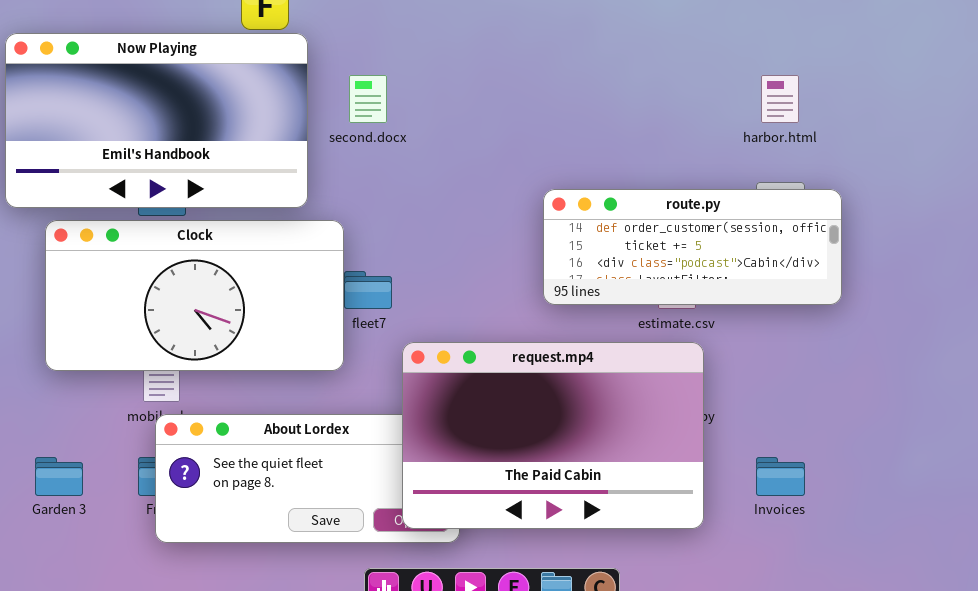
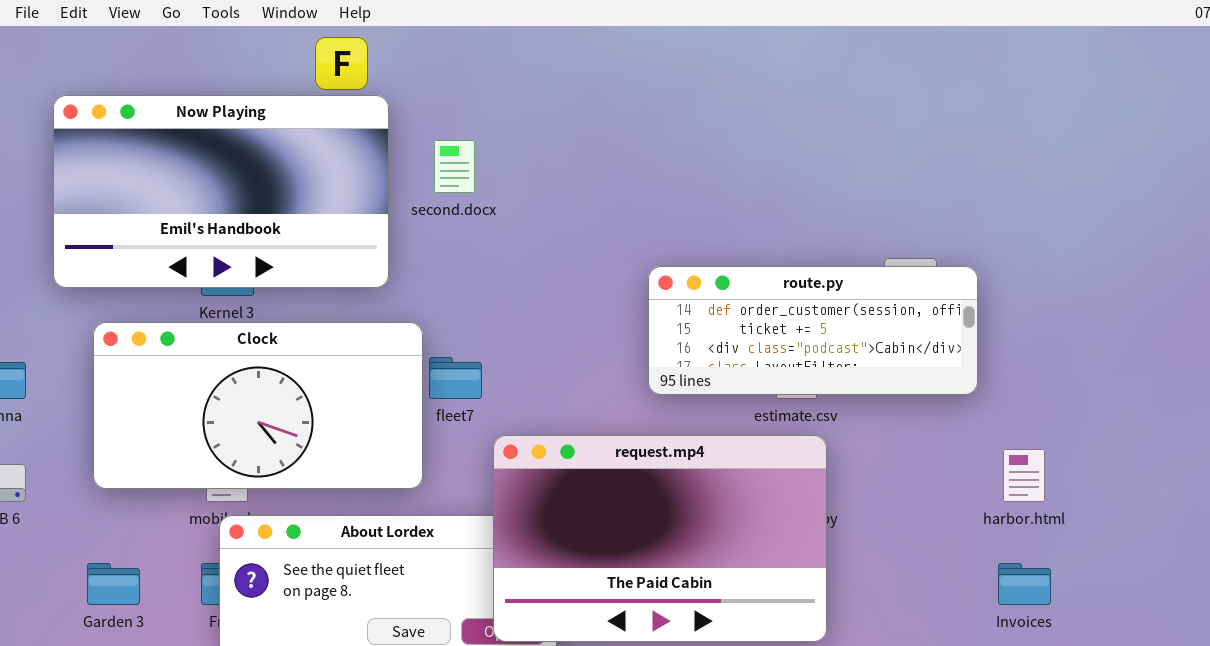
harbor.html: [761,75,799,123] -> [1003,449,1045,502], moved
Clock: [45,220,344,371] -> [93,322,423,489], moved
Invoices: [756,457,805,496] -> [998,563,1051,605], moved

